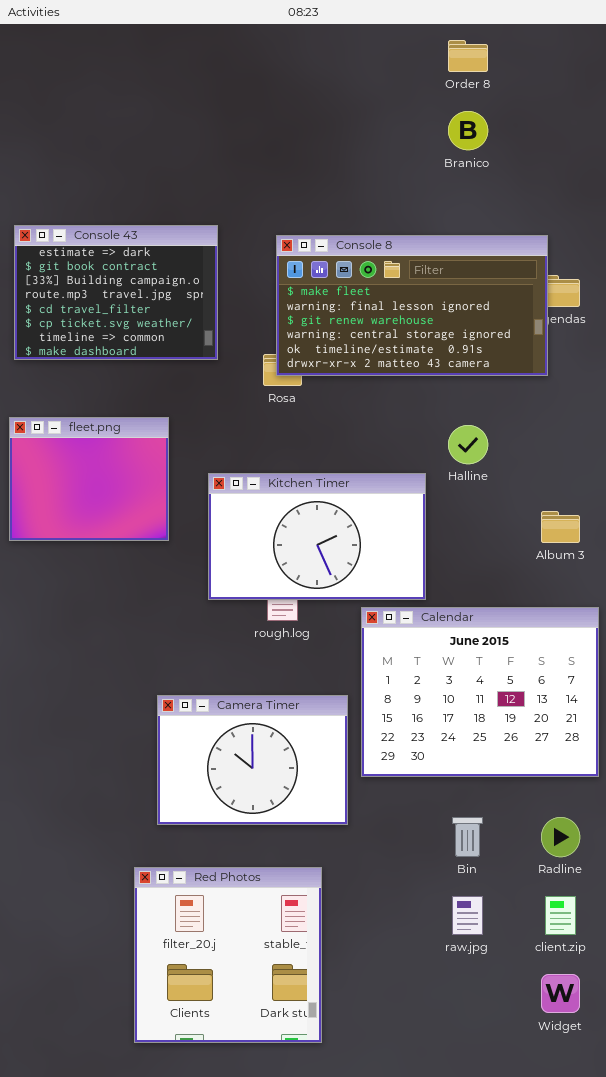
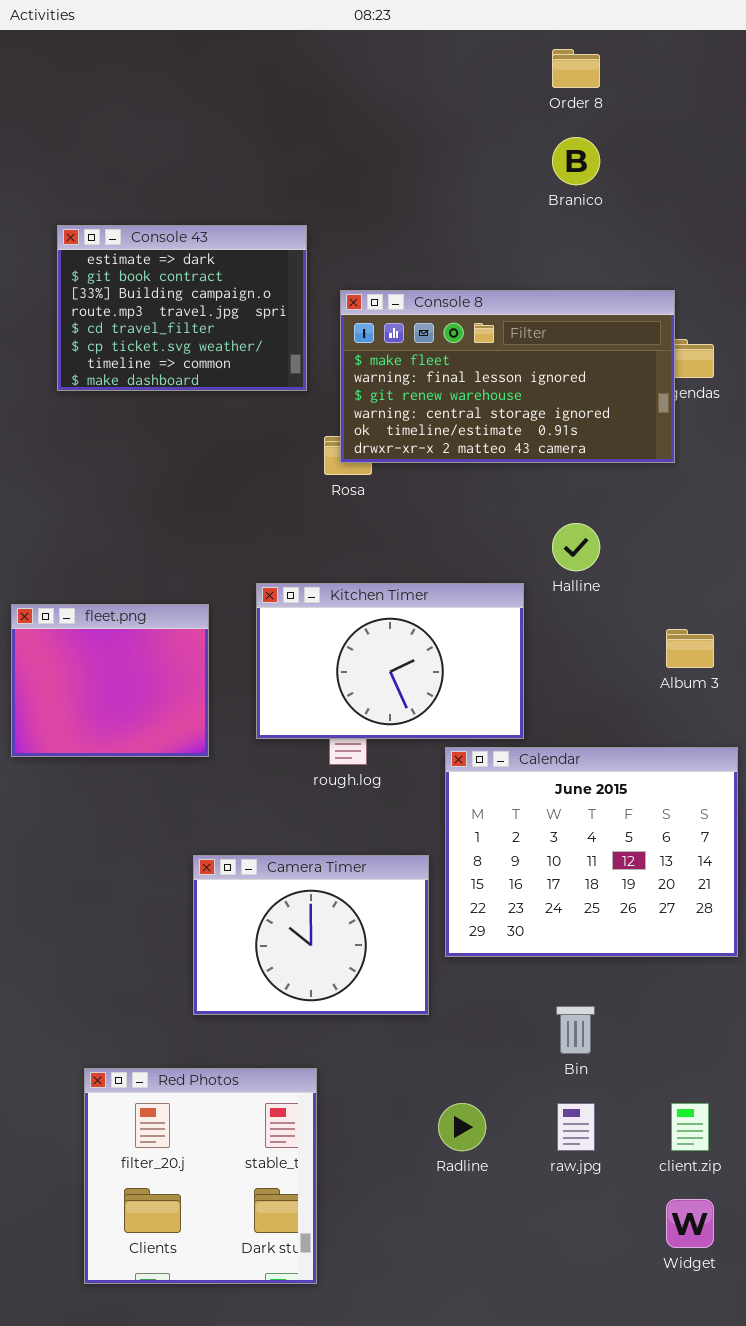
Console 43: [14,225,218,360] -> [57,225,307,391], moved
fleet.png: [9,417,169,541] -> [11,604,209,757], moved
Radline: [541,817,580,857] -> [438,1103,486,1151], moved
Red Photos: [134,867,322,1043] -> [84,1068,317,1284], moved

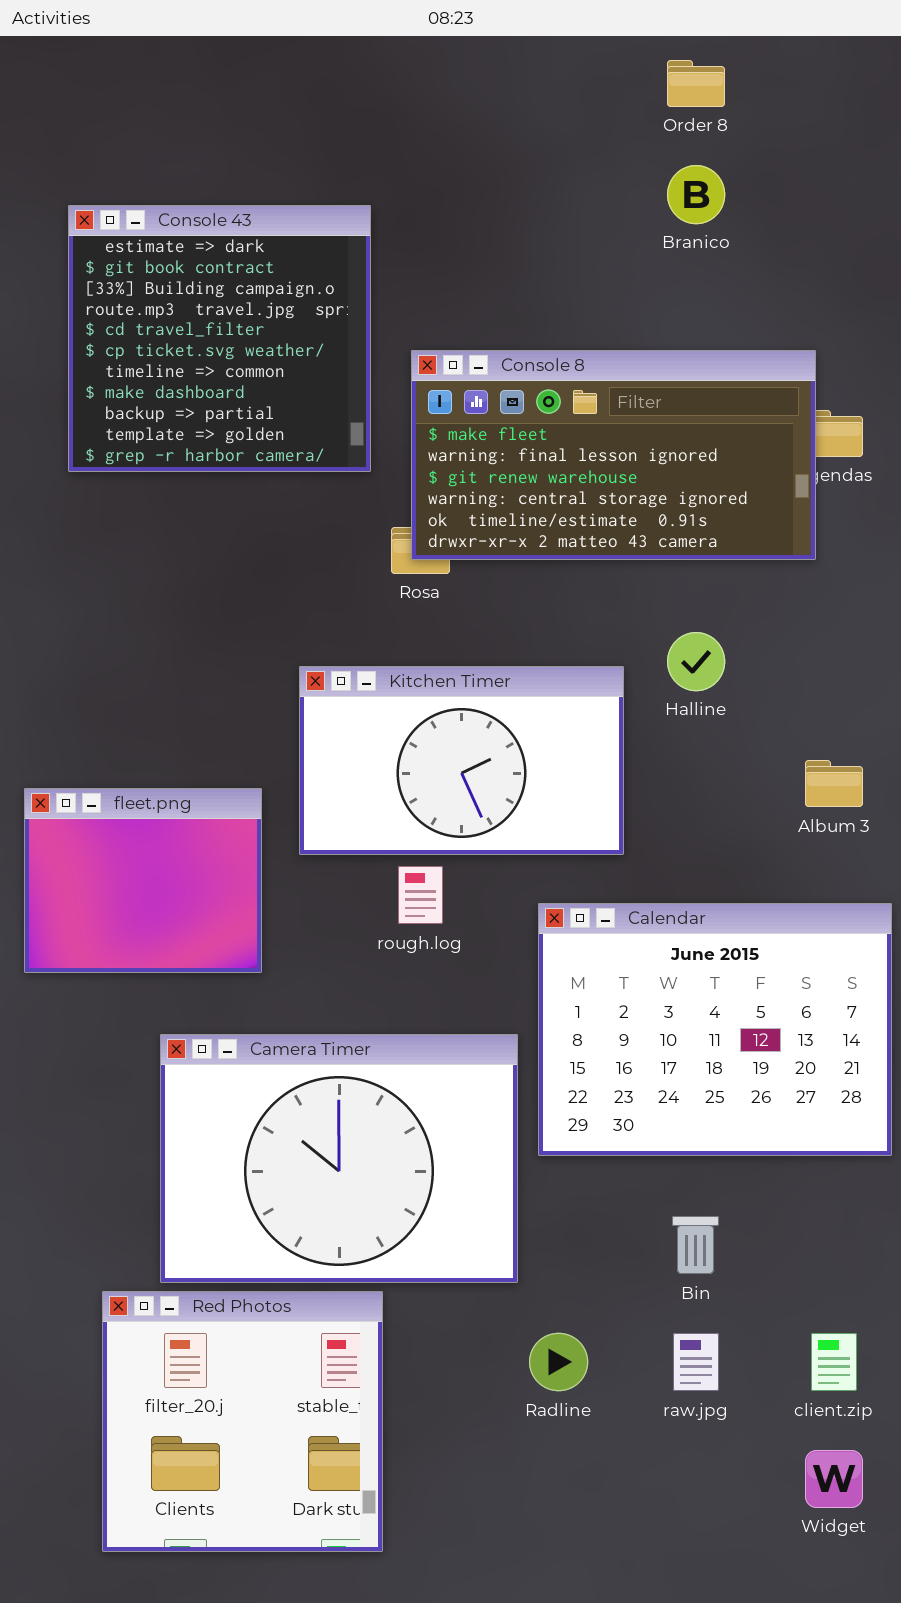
Console 43: [57,225,307,391] -> [68,205,371,472], resized
Kitchen Timer: [256,583,524,739] -> [299,666,624,855], moved
fleet.png: [11,604,209,757] -> [24,788,262,973], moved
Camera Timer: [193,855,429,1015] -> [160,1034,518,1283], resized

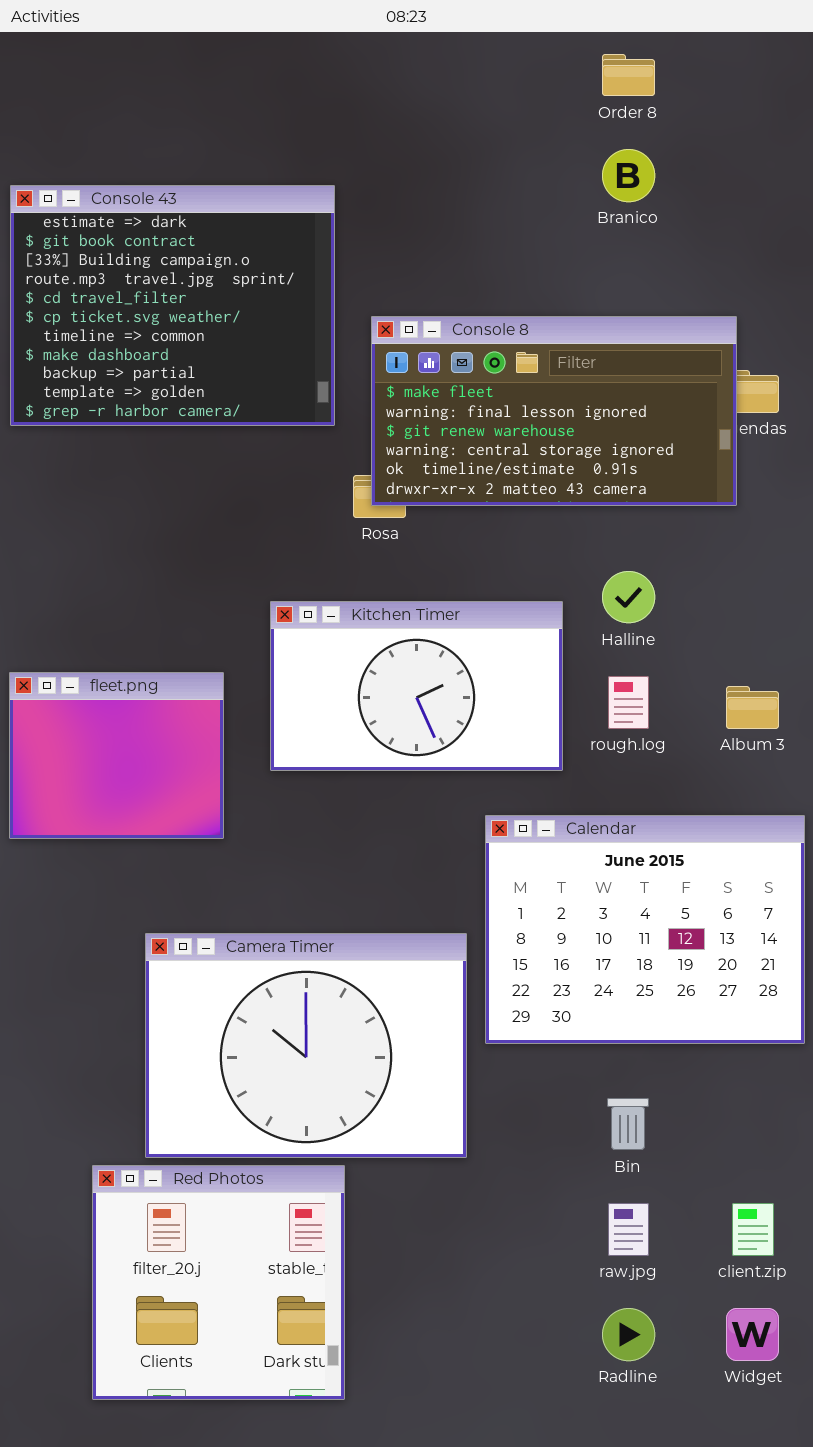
Console 43: [68,205,371,472] -> [10,185,335,426], resized
fleet.png: [24,788,262,973] -> [9,672,224,839], moved
rough.log: [398,866,443,924] -> [608,676,649,729], moved
Radline: [529,1333,588,1391] -> [602,1308,655,1361], moved

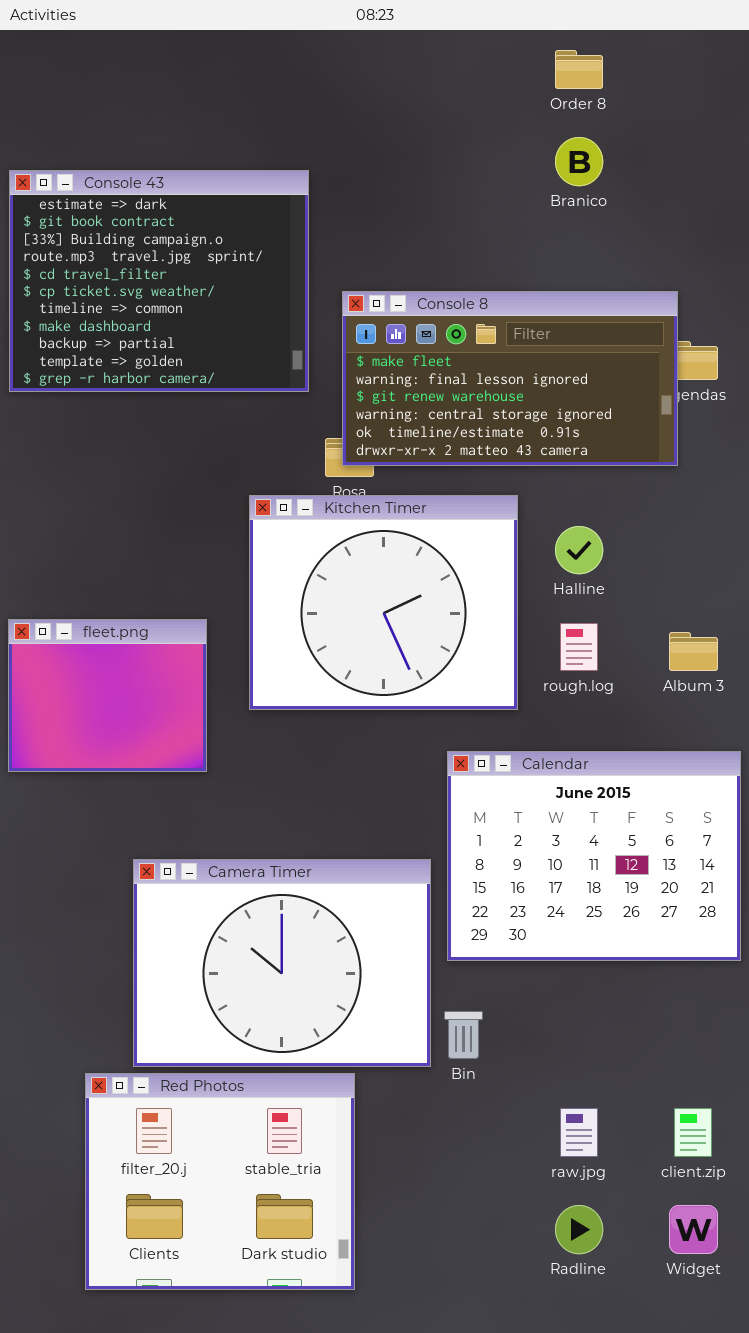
Kitchen Timer: [270,601,563,771] -> [249,495,518,710], resized
Bin: [607,1098,649,1150] -> [444,1011,483,1059], moved
Red Photos: [92,1165,345,1400] -> [85,1073,355,1290], resized

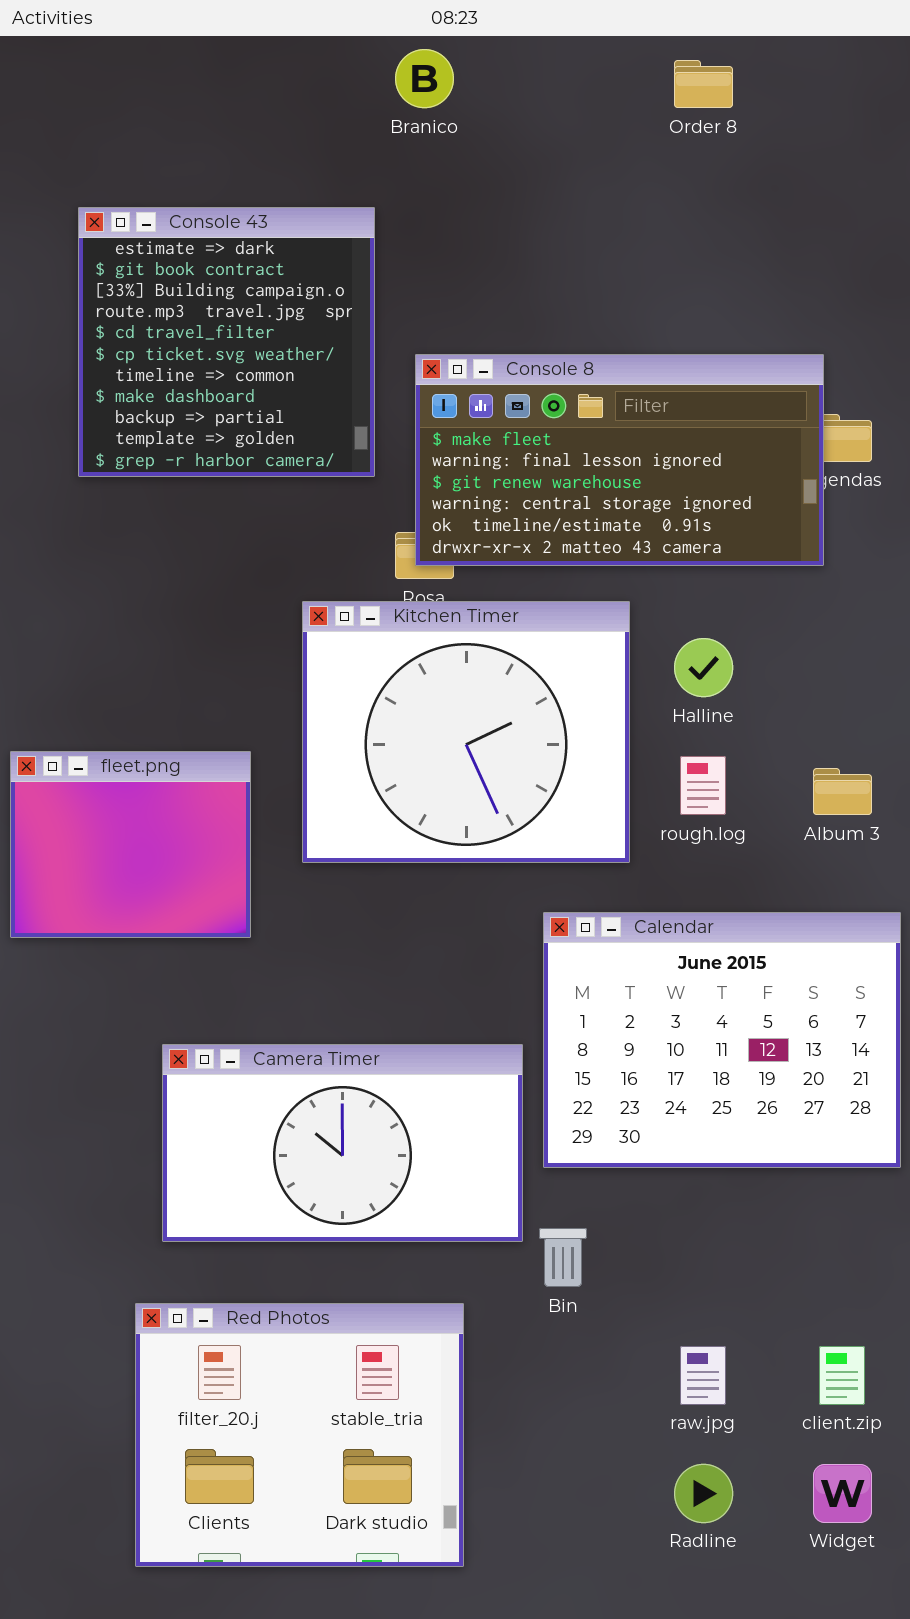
Branico: [555,137,603,186] -> [395,49,454,108], moved
Console 43: [9,170,309,392] -> [78,207,375,477], resized
Camera Timer: [133,859,431,1067] -> [162,1044,523,1242], resized
Red Photos: [85,1073,355,1290] -> [135,1303,464,1567], moved

